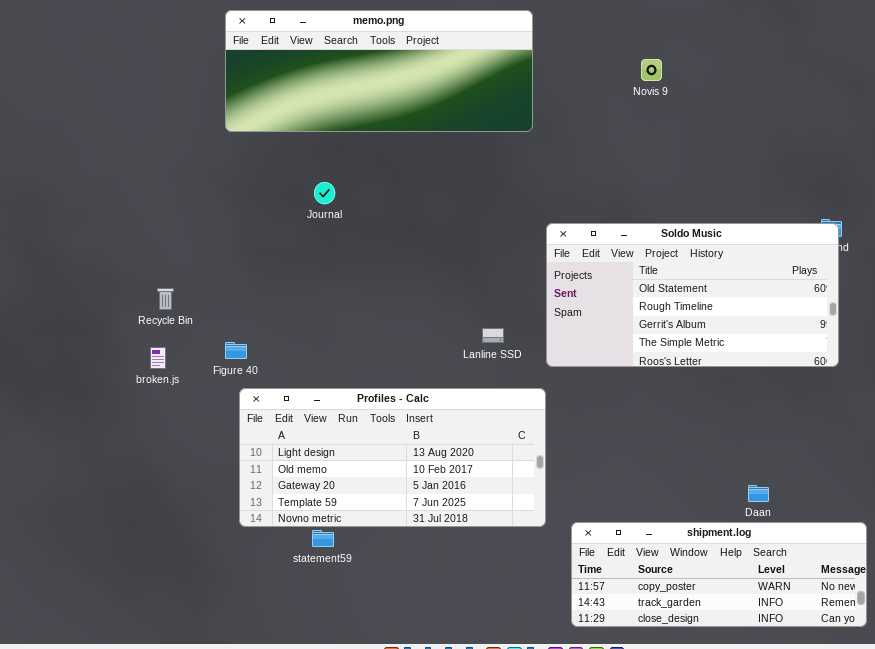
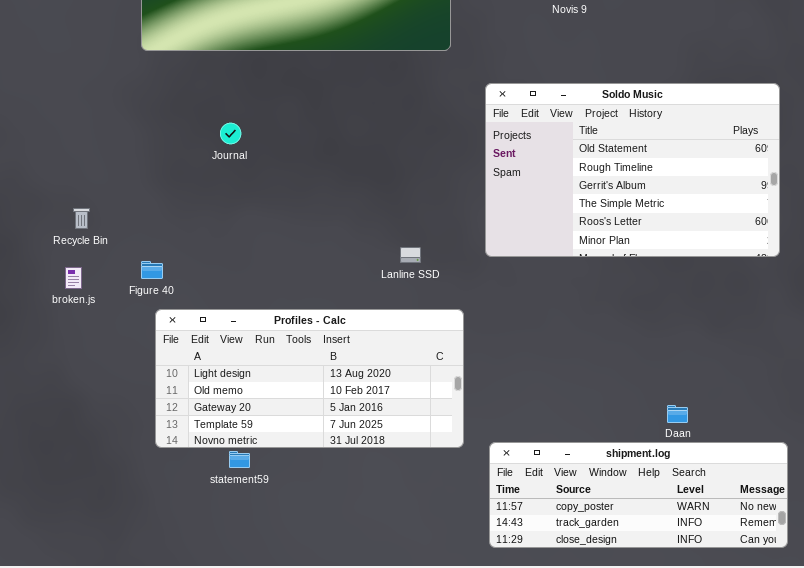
Journal: [314,182,335,204] -> [220,123,241,144], moved
Soldo Music: [546,223,839,367] -> [485,83,780,257], moved, resized

